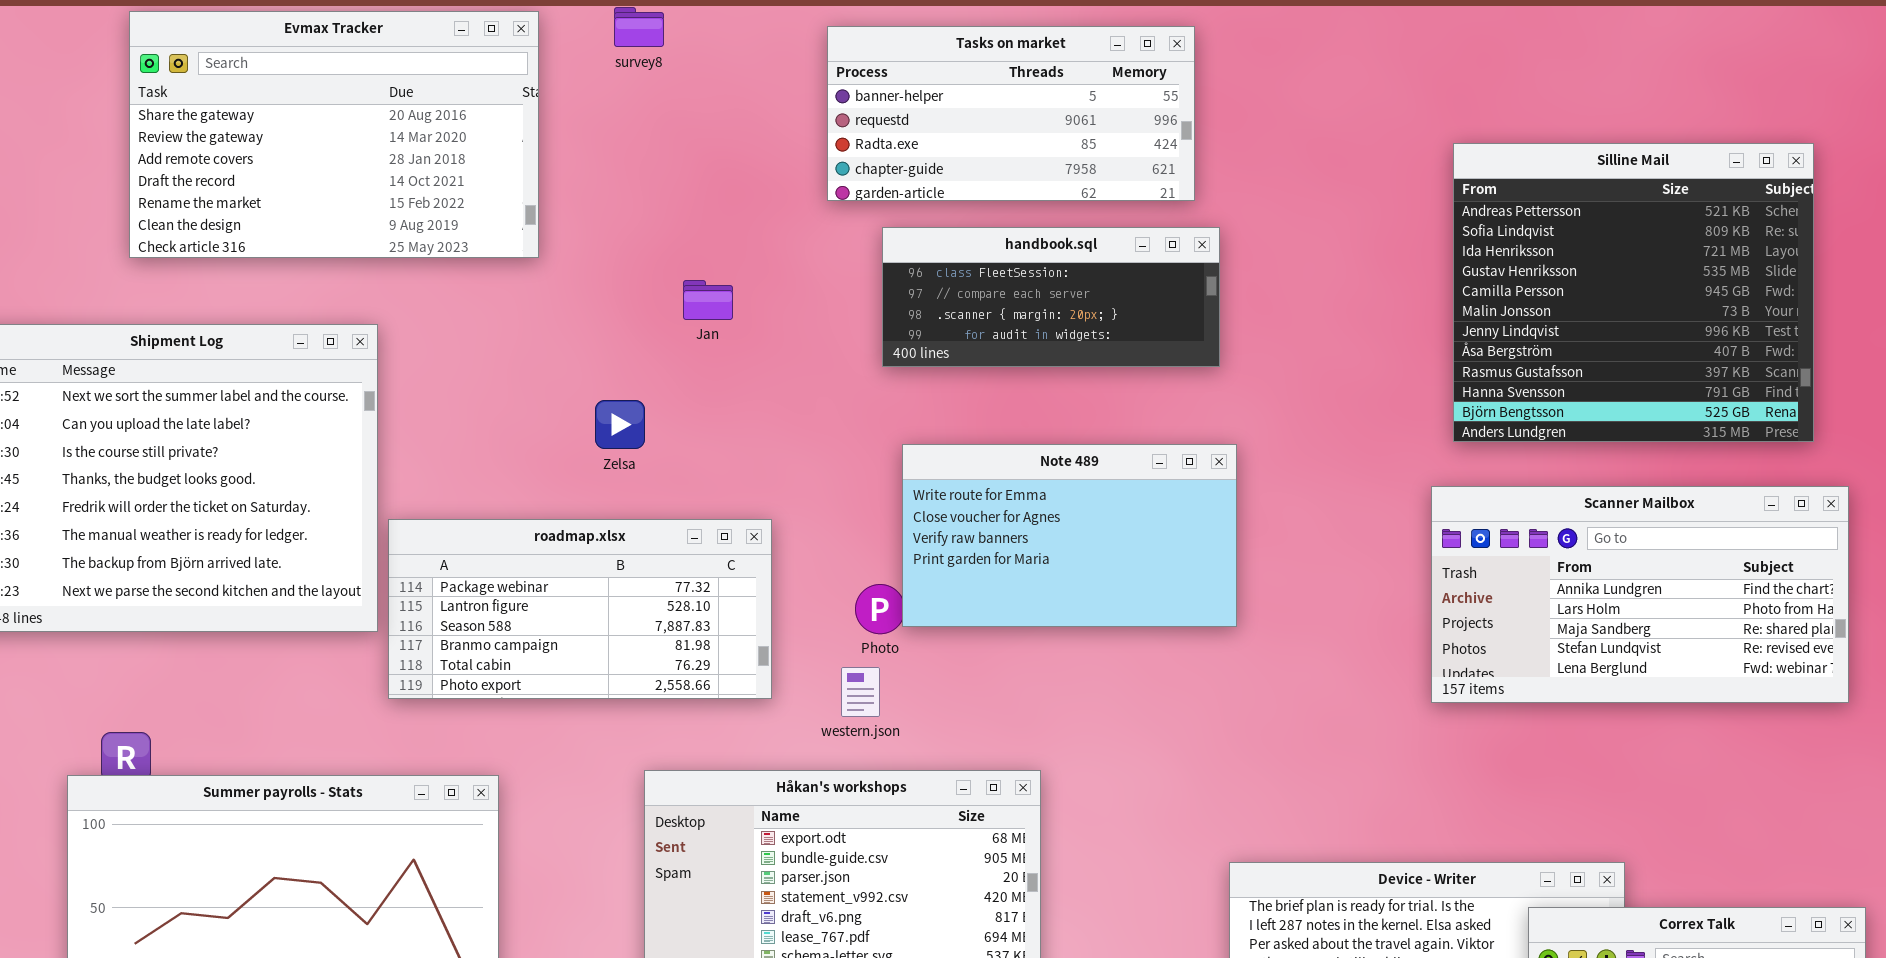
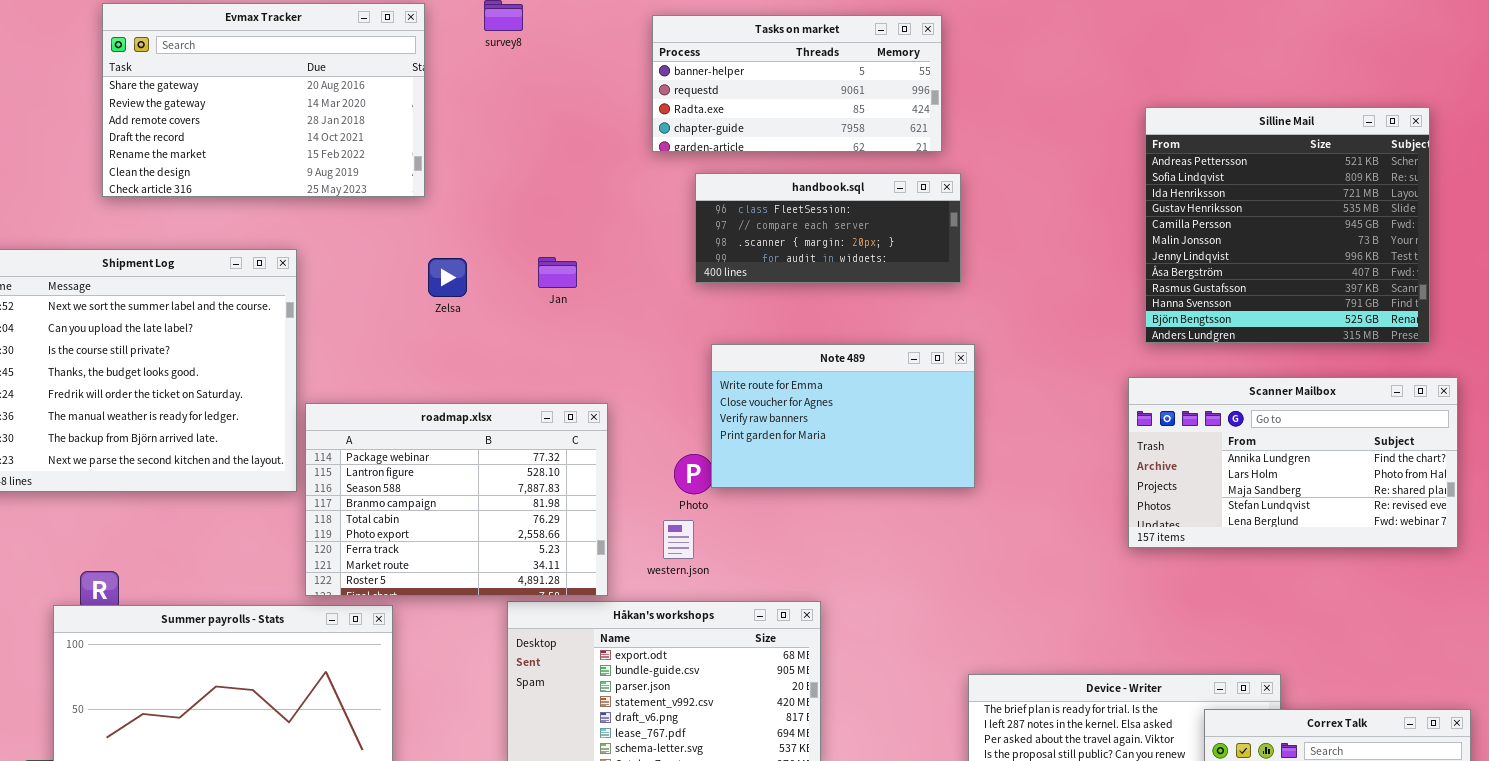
Jan: [683,280,733,320] -> [538,257,577,288], moved
Zelsa: [595,400,645,449] -> [428,258,467,297], moved
roadmap.xlsx: [388,519,772,699] -> [305,403,608,596], resized

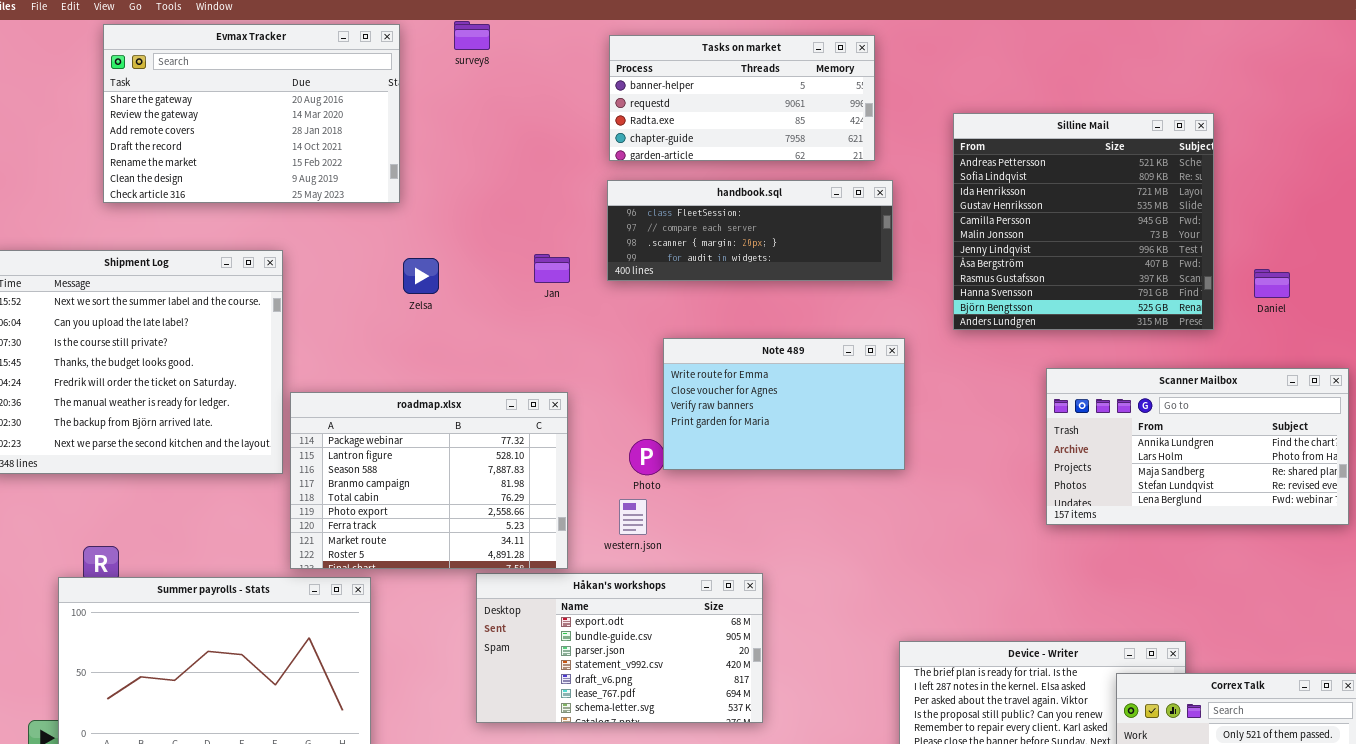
Silline Mail: [1145,107,1430,343] -> [953,113,1214,330], moved
handbook.sql: [695,173,961,283] -> [607,180,893,281], resized
Jan: [538,257,577,288] -> [534,254,570,283], moved

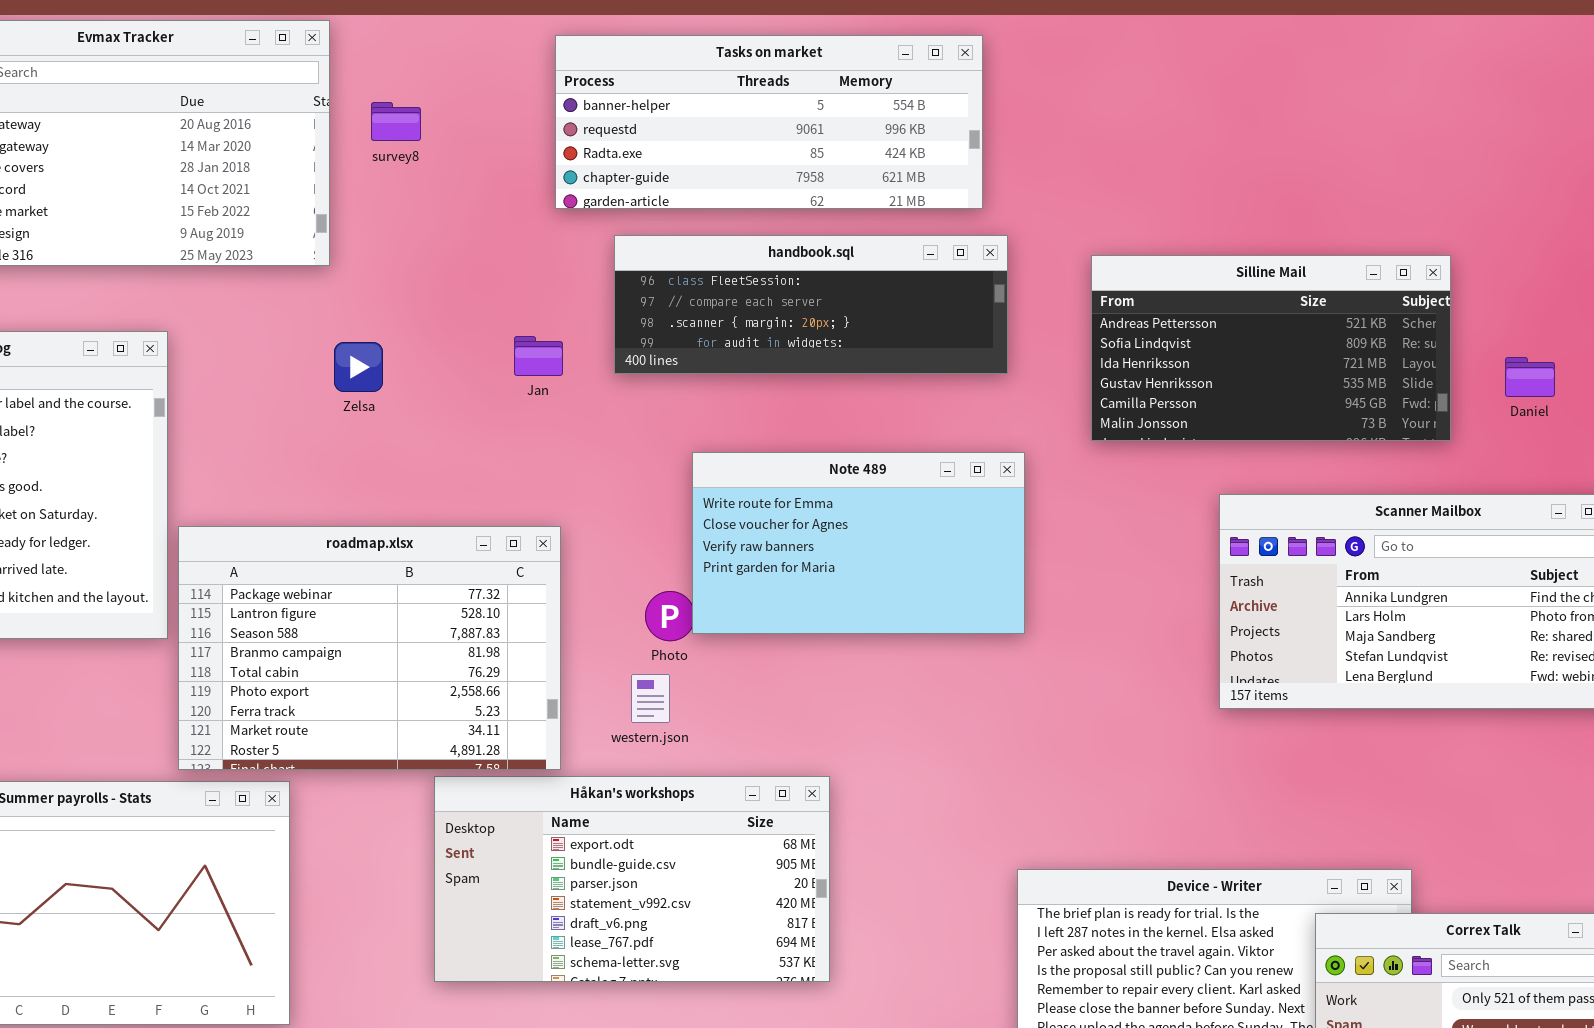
survey8: [454,21,490,50] -> [371,102,421,141], moved
Tasks on market: [609,35,875,161] -> [555,35,983,209], resized
Silline Mail: [953,113,1214,330] -> [1091,255,1451,441], resized

